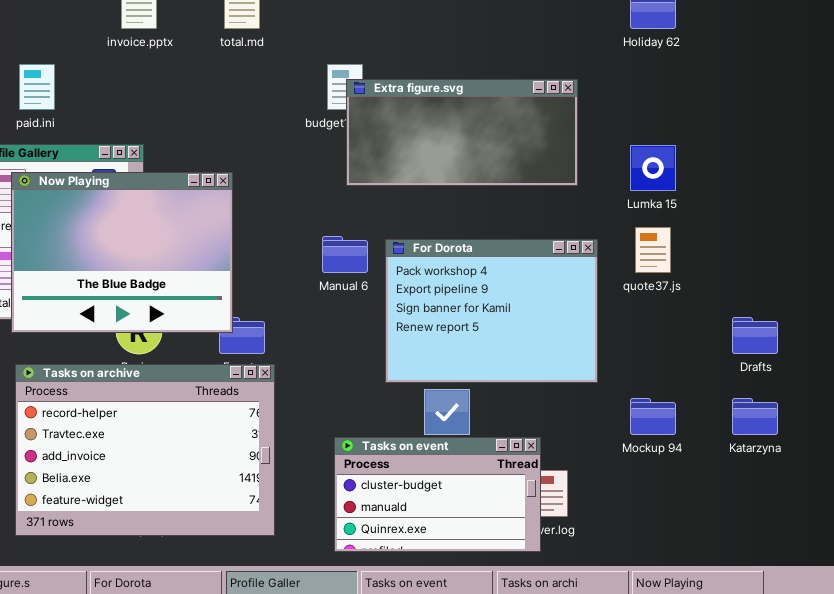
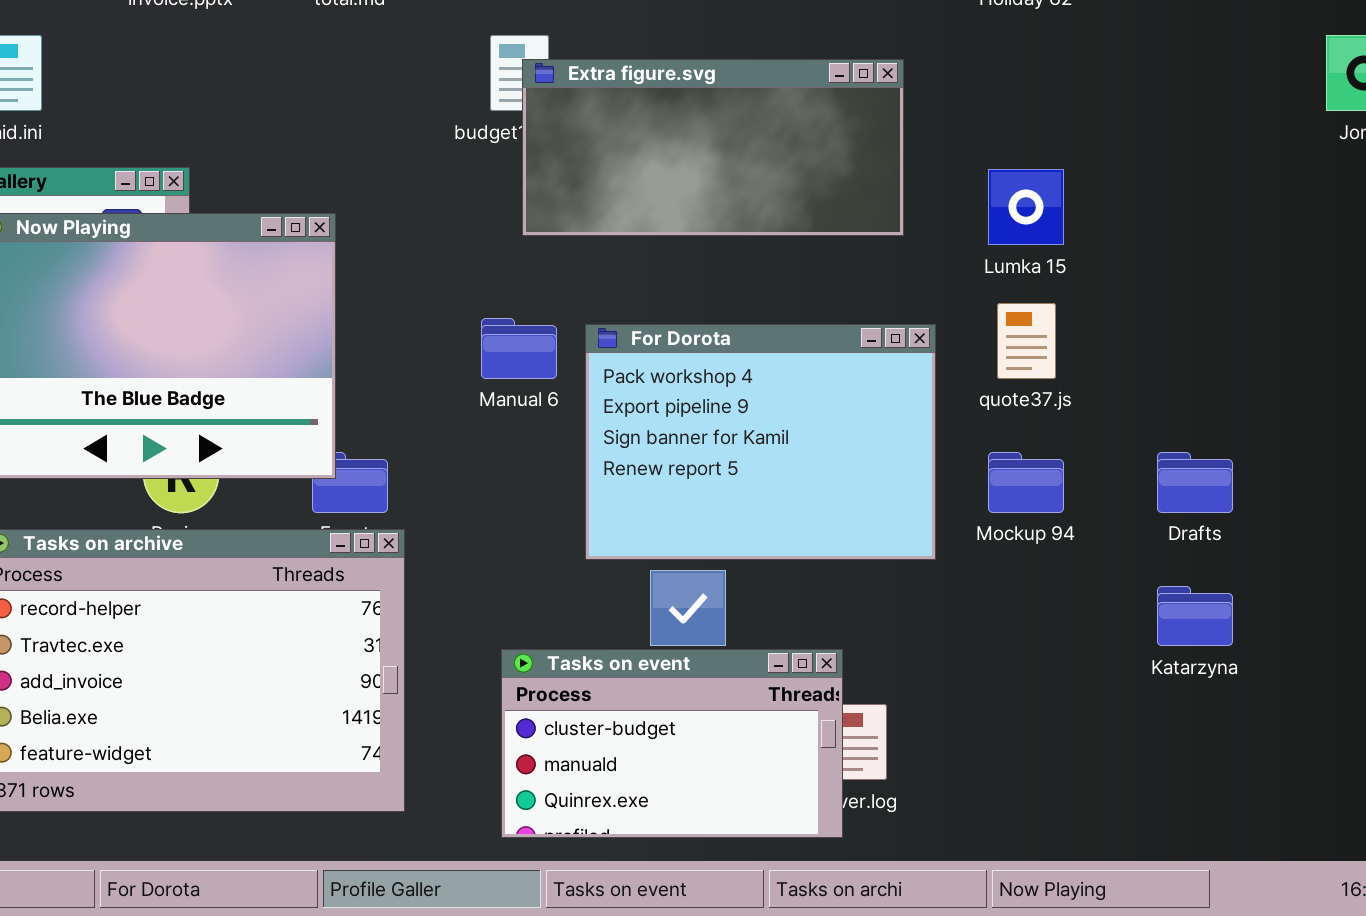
Mockup 94: [630,398,676,435] -> [988,452,1064,513], moved

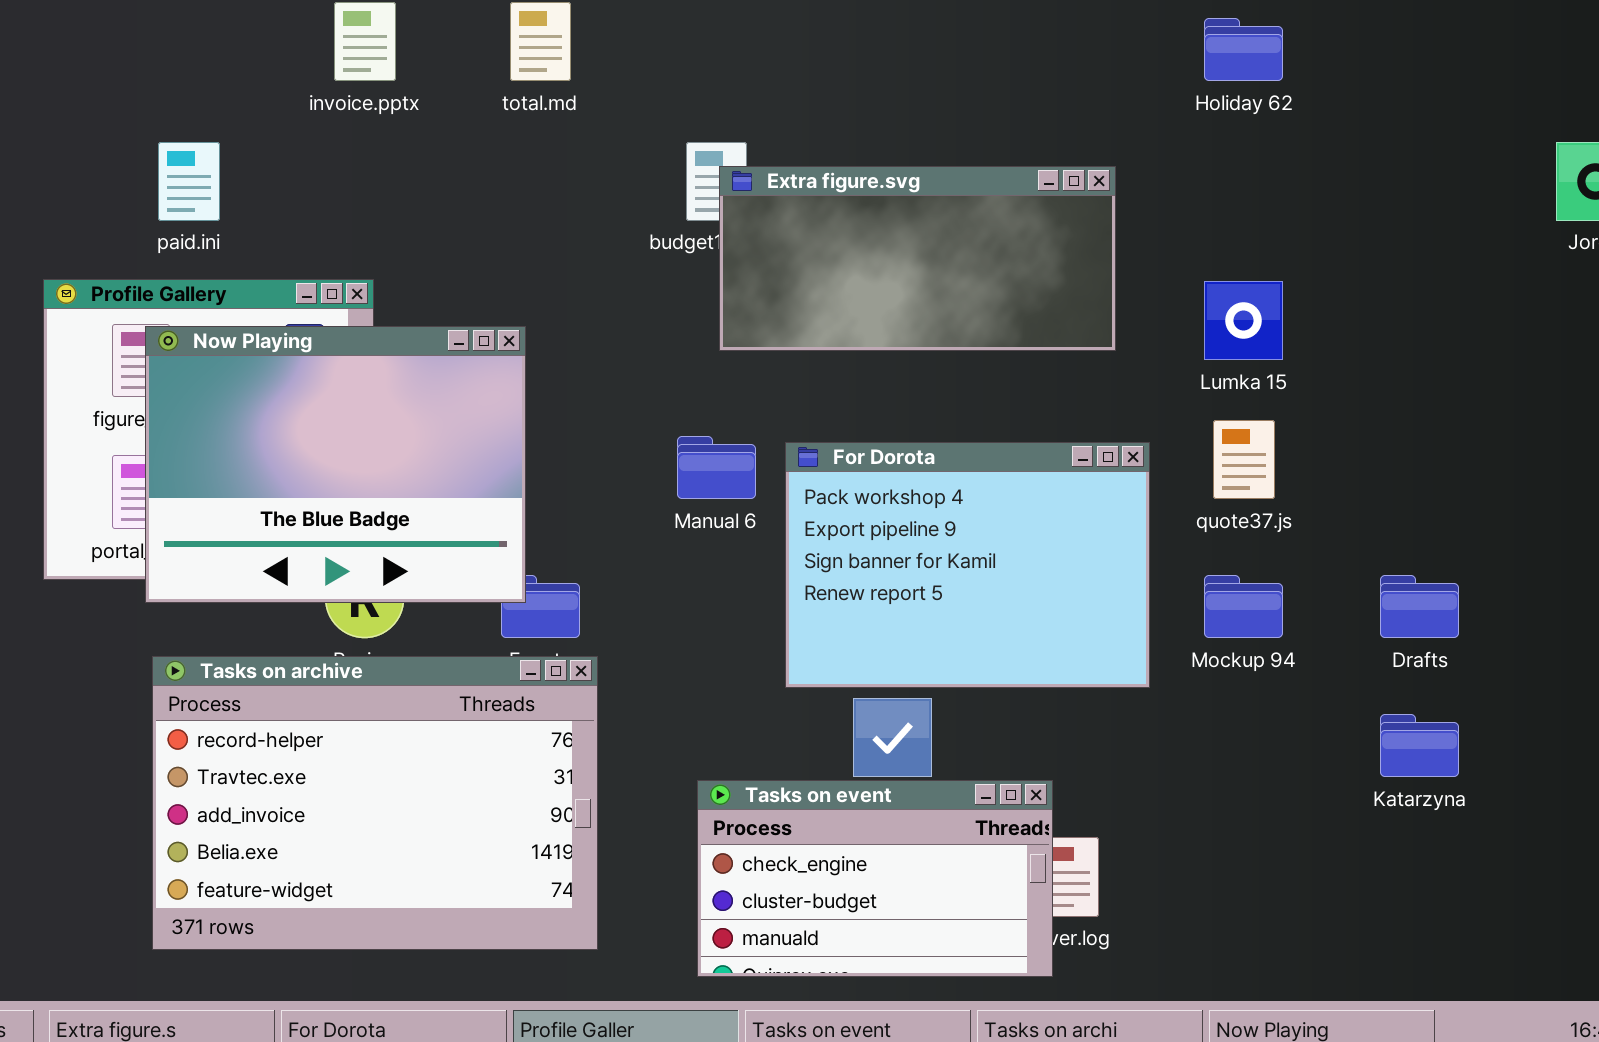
Tasks on event: [501,649,843,838] -> [697,780,1053,977], scrolled up 1 row

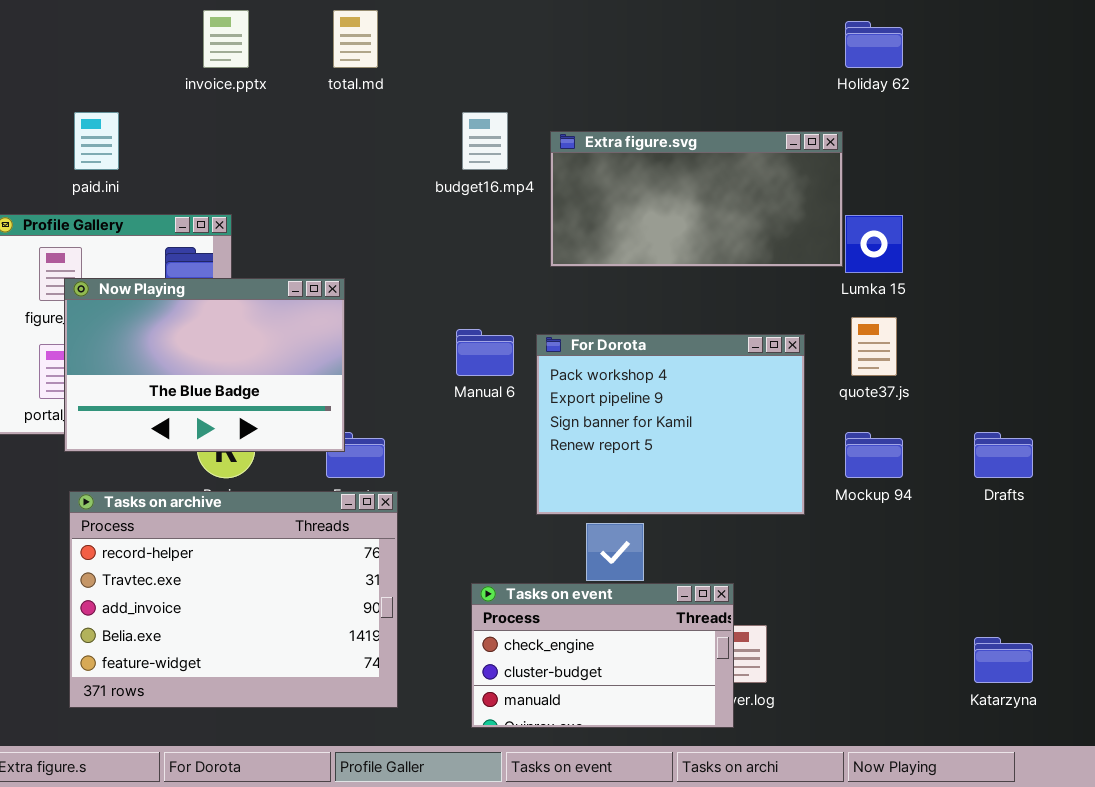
Extra figure.svg: [719,166,1116,351] -> [550,131,843,267], moved
Now Playing: [145,326,526,603] -> [64,278,345,452], resized
Katarzyna: [1380,714,1459,777] -> [974,637,1033,683], moved

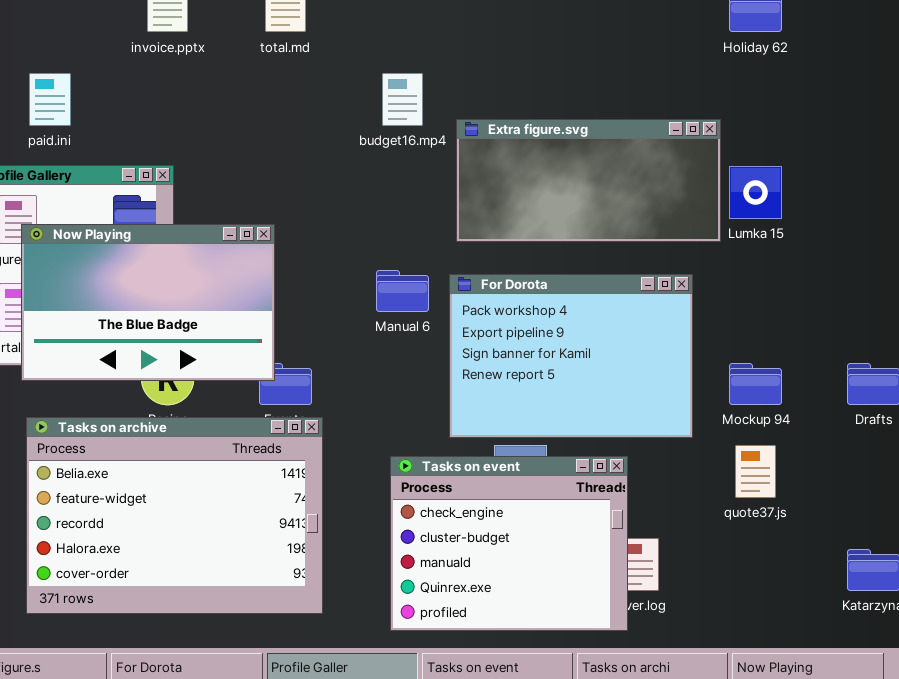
Extra figure.svg: [550,131,843,267] -> [456,119,721,242], moved
quote37.js: [851,317,897,376] -> [735,445,776,498], moved
Tasks on archive: [69,491,398,708] -> [26,417,323,614], scrolled down 3 rows
Tasks on event: [471,583,734,728] -> [390,456,628,631], resized

